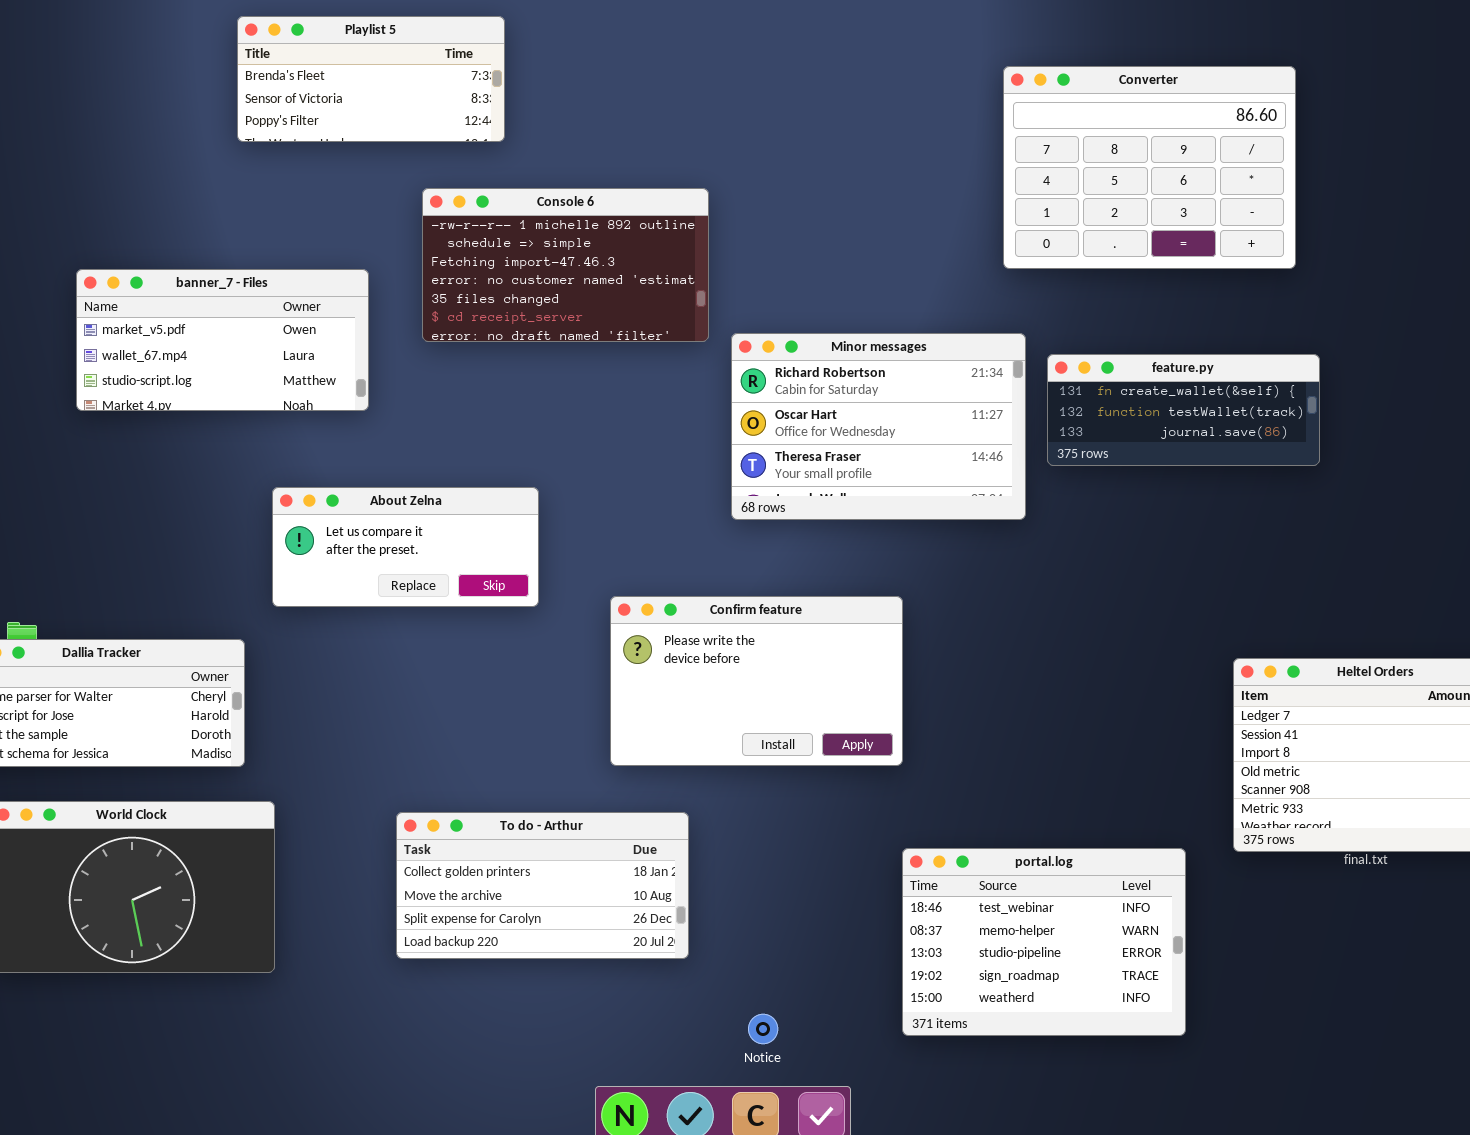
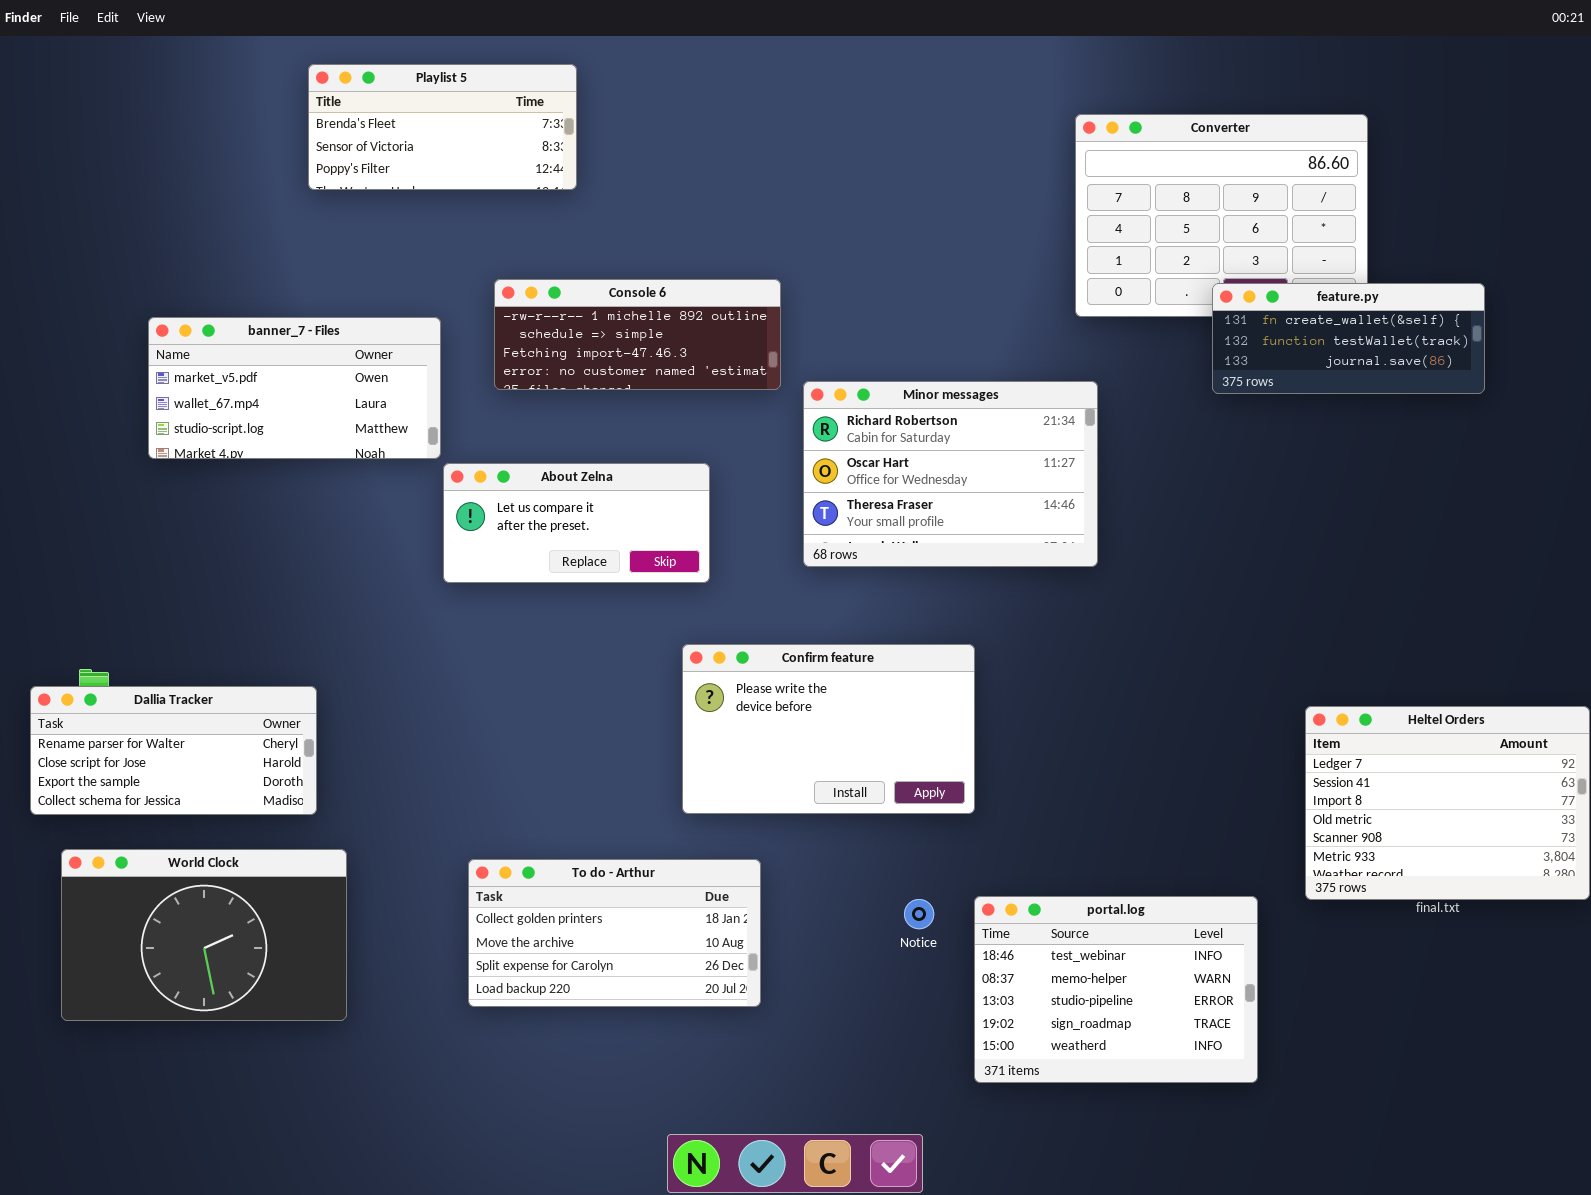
Console 6: [422,188,709,342] -> [494,279,781,390], resized
feature.py: [1047,354,1320,466] -> [1212,283,1485,394], moved
About Zelna: [272,487,539,607] -> [443,463,710,583], moved
Notice: [748,1014,778,1044] -> [904,899,934,929], moved

